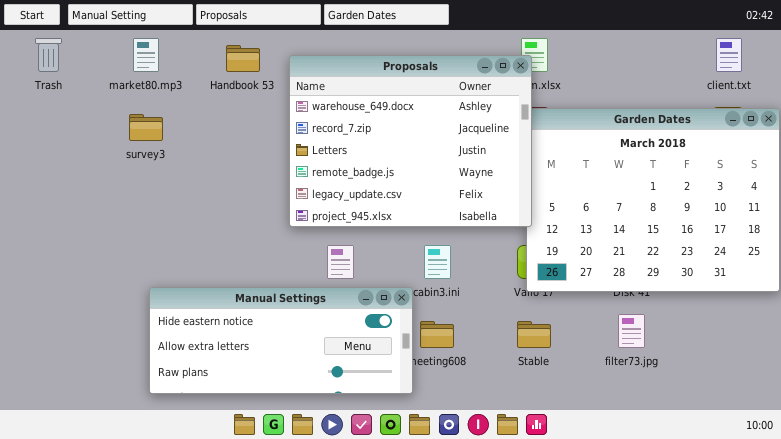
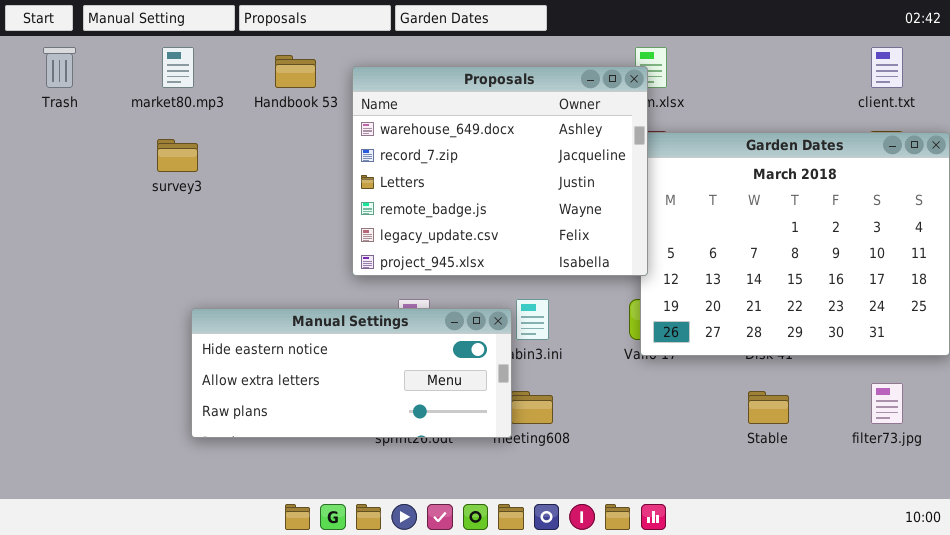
Manual Settings: [149,287,413,394] -> [191,308,512,438], moved
filter73.jpg: [618,314,645,348] -> [871,383,903,424], moved
Stable: [517,321,551,348] -> [748,391,789,424], moved

